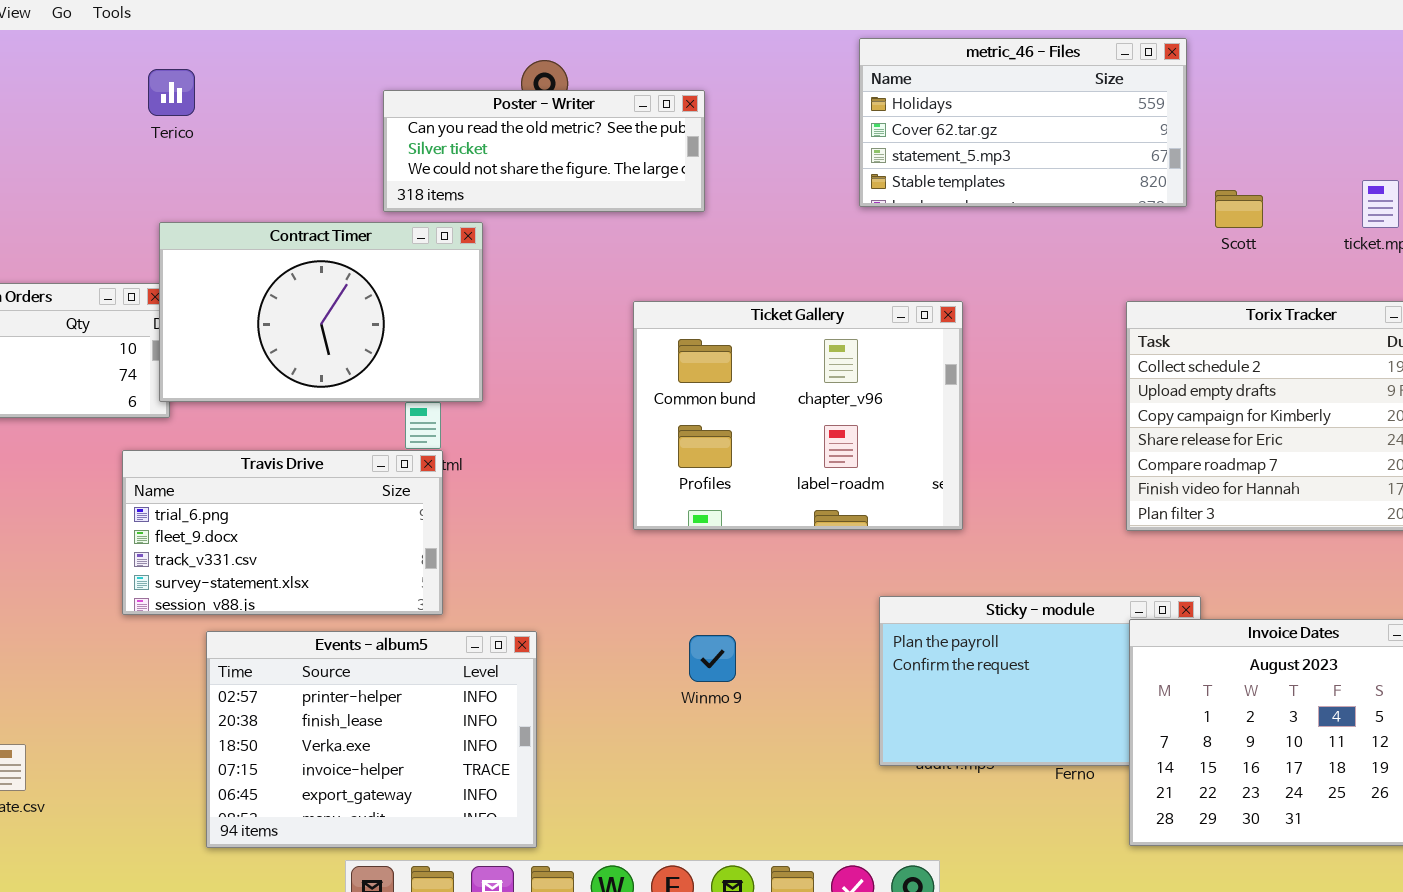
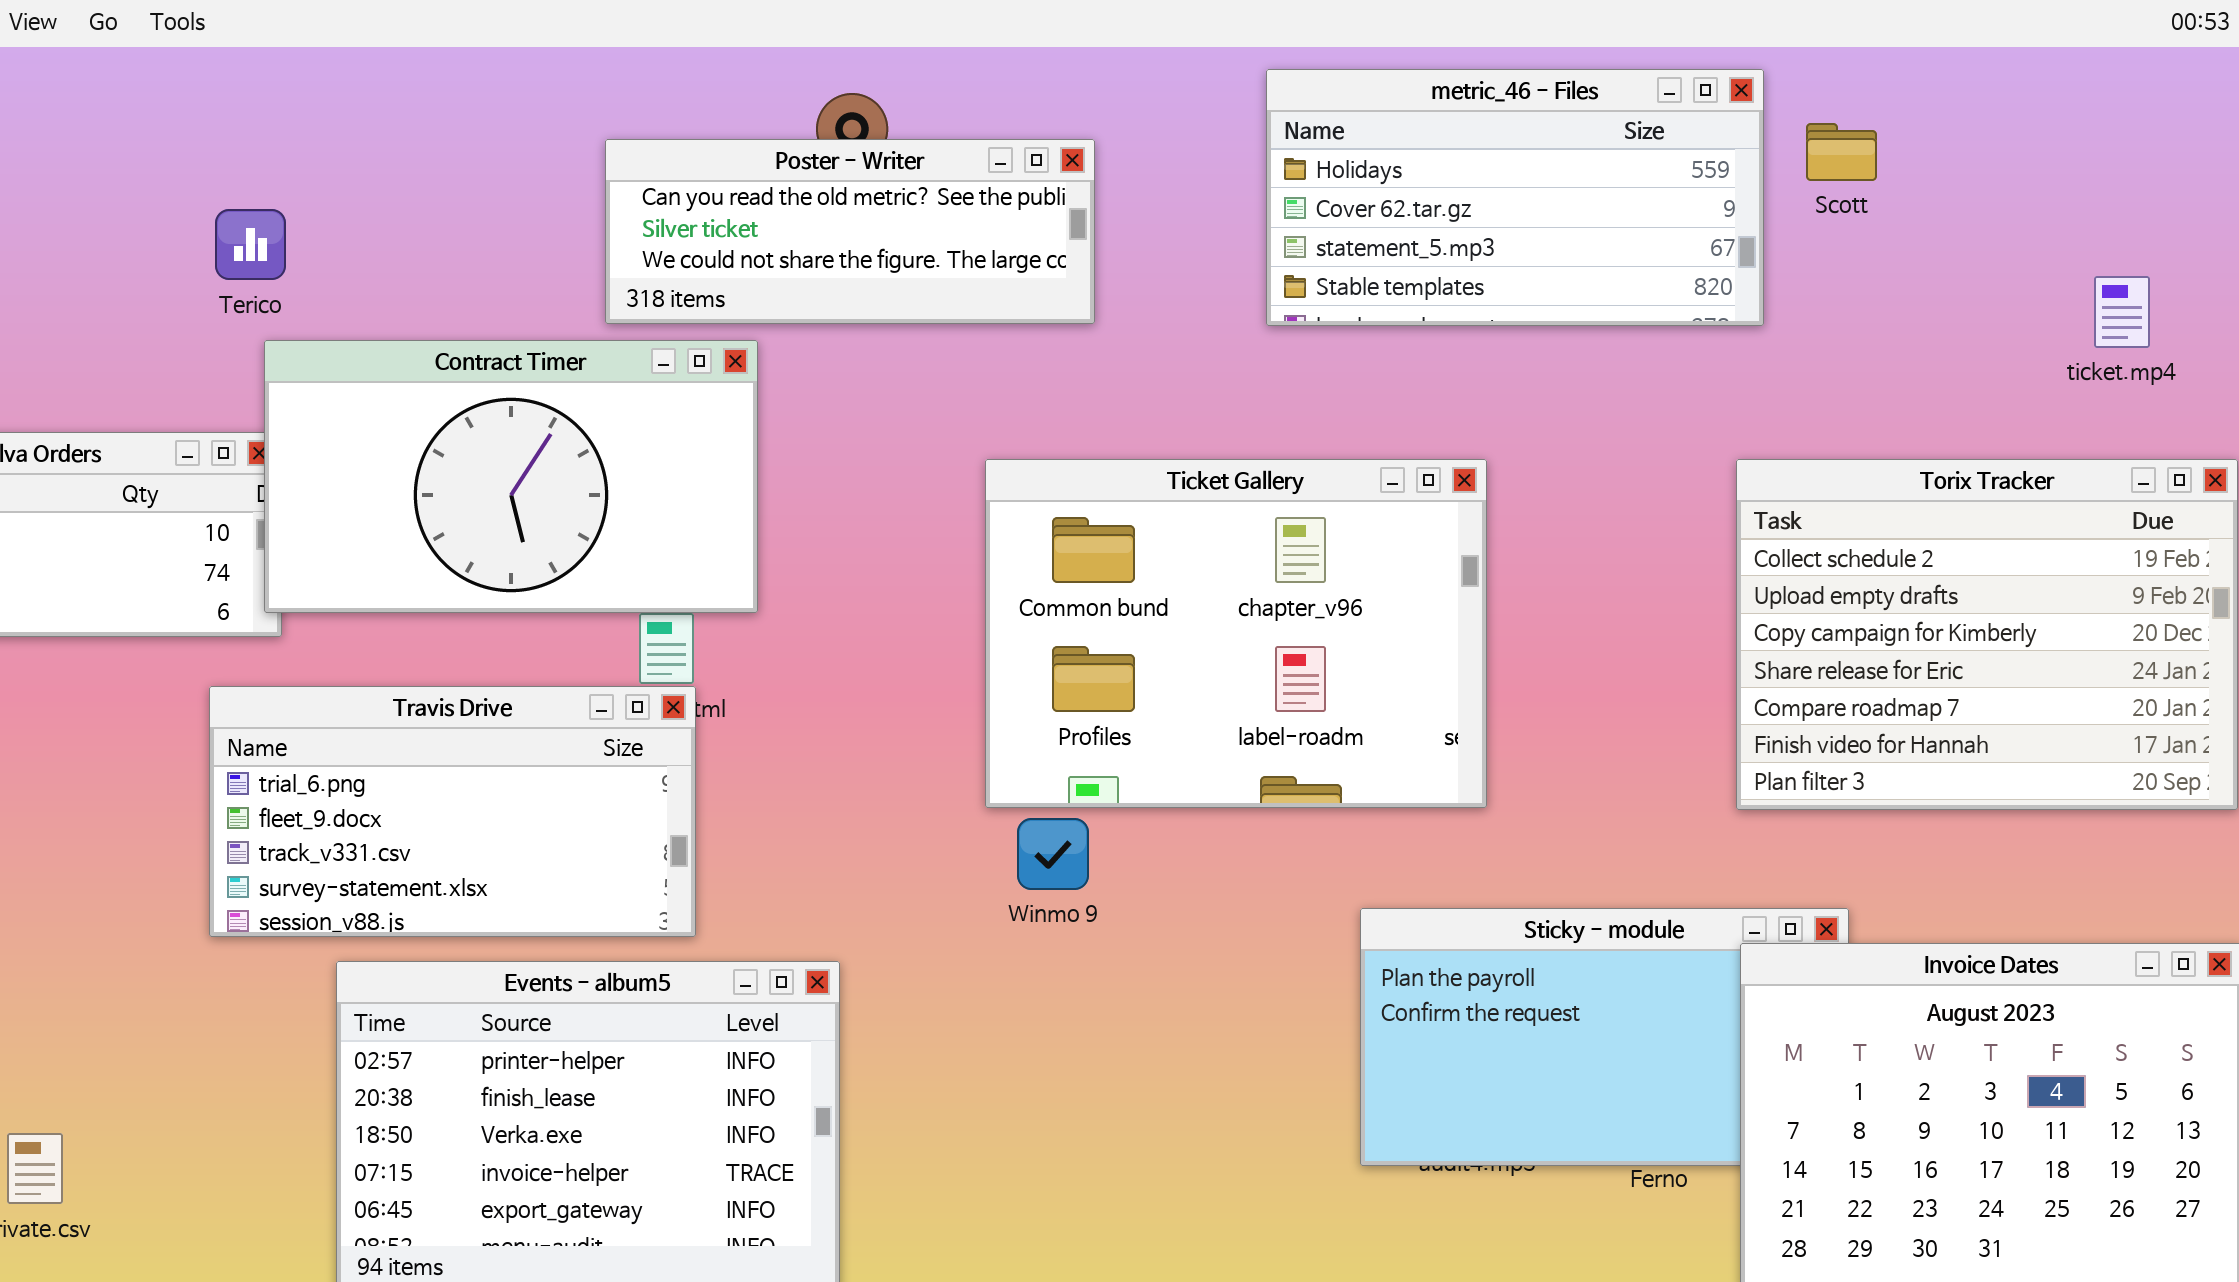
metric_46 - Files: [859,38,1187,207] -> [1266,69,1764,326], moved
Terico: [148,69,195,116] -> [215,209,286,280], moved
Scott: [1215,190,1263,228] -> [1806,123,1877,181], moved
Winmo 9: [689,635,736,682] -> [1017,818,1089,890], moved

